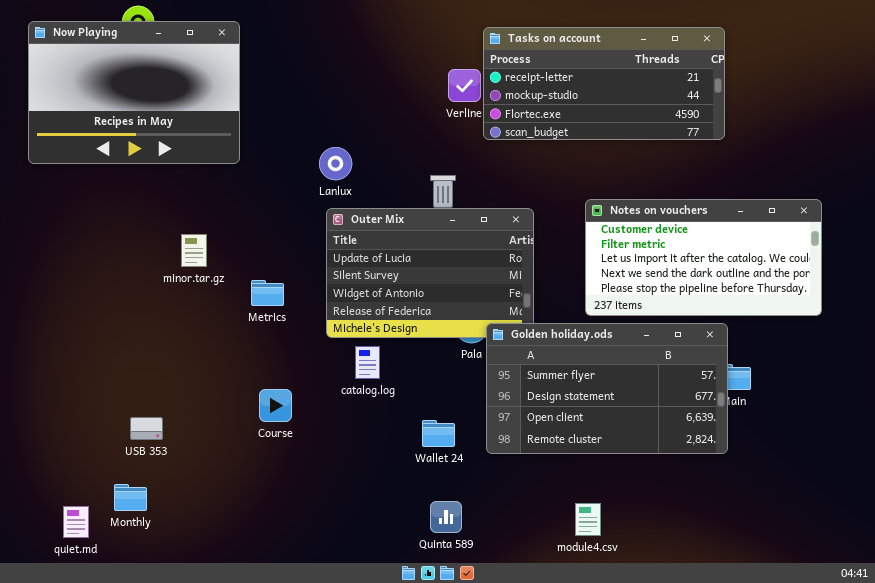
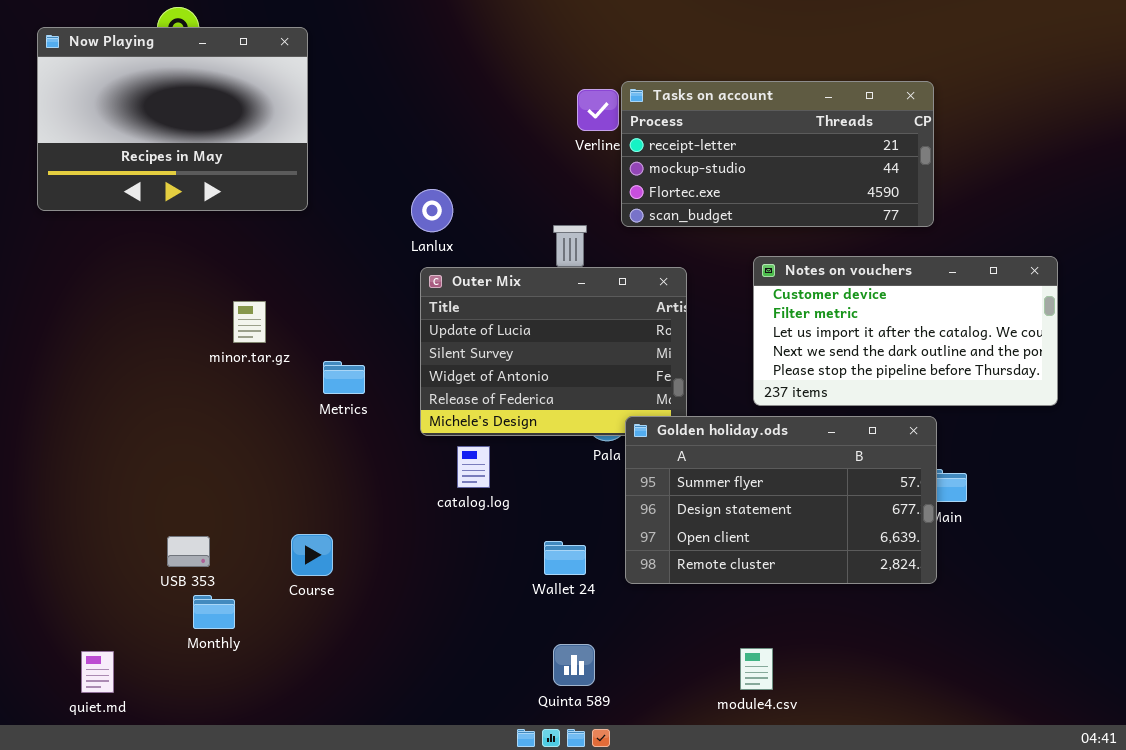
Tasks on account: [483,27,725,140] -> [621,81,934,227], moved
Course: [259,389,292,422] -> [291,534,333,576], moved
Monthly: [114,484,147,511] -> [193,595,235,629], moved

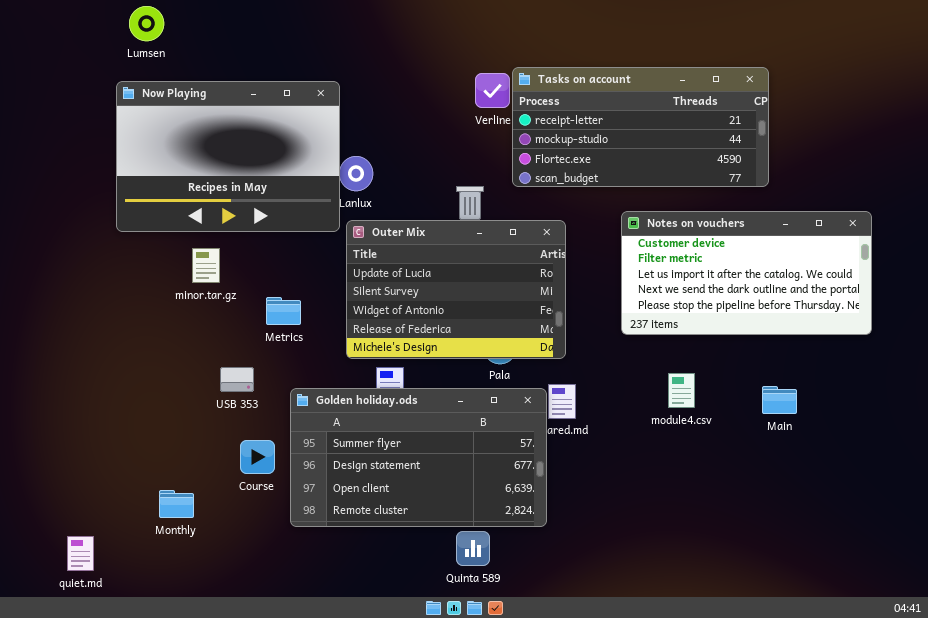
Now Playing: [37,27,308,211] -> [116,81,340,232], moved
Golden holiday.ods: [625,416,937,584] -> [290,388,547,527], moved
USB 353: [167,536,210,567] -> [220,367,254,392], moved
module4.csv: [740,648,773,690] -> [668,373,695,408], moved

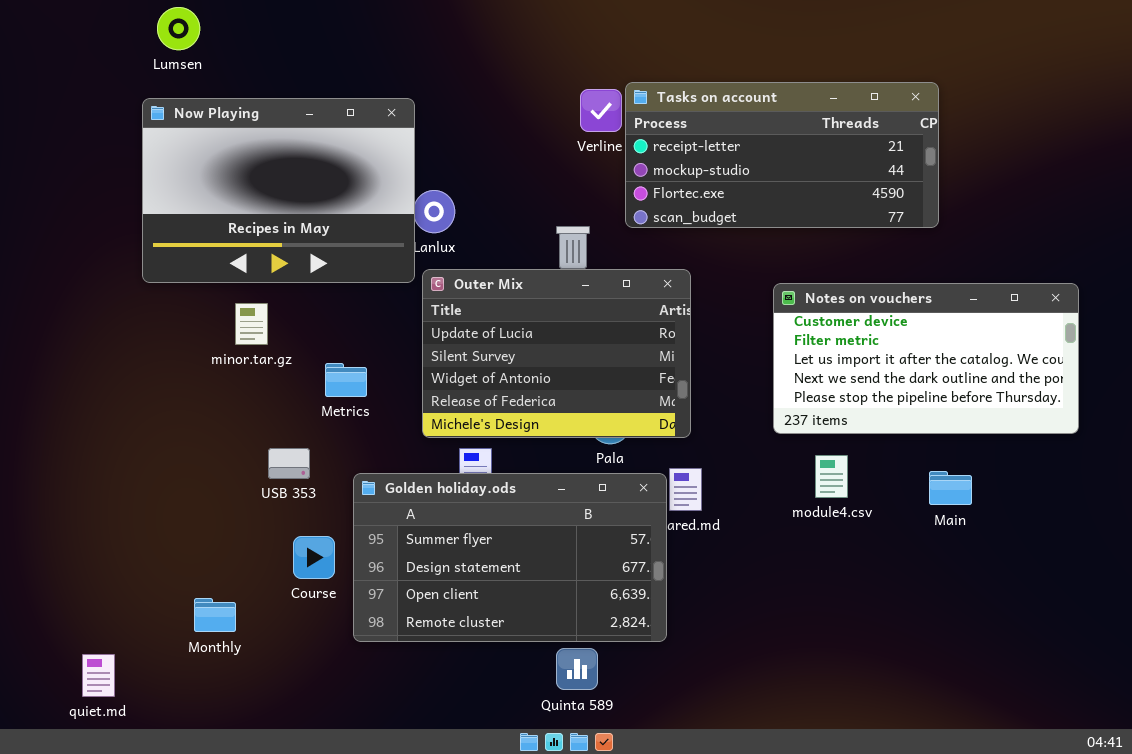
Notes on vouchers: [621,211,872,335] -> [773,283,1079,434], moved

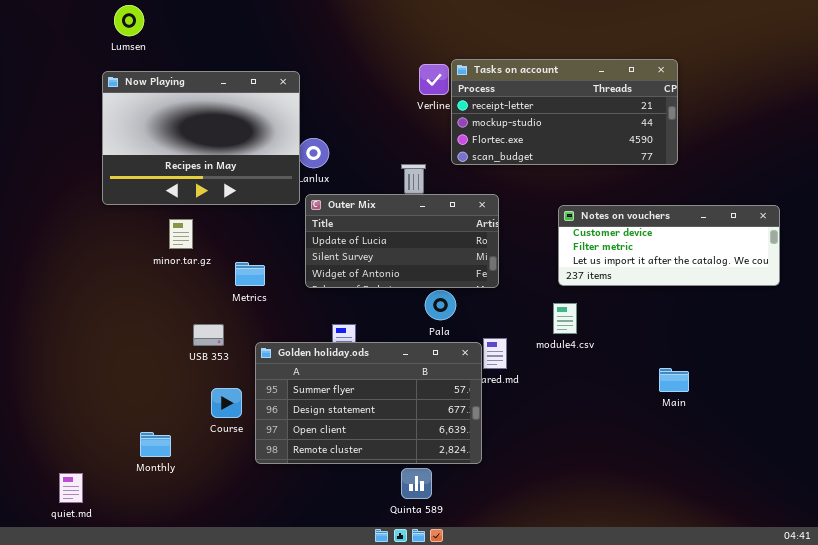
Outer Mix: [422,269,691,438] -> [305,194,499,288], resized
Notes on vouchers: [773,283,1079,434] -> [558,205,780,286], resized
module4.csv: [815,455,848,498] -> [553,303,577,334], moved
Main: [929,471,972,505] -> [659,368,689,392], moved

